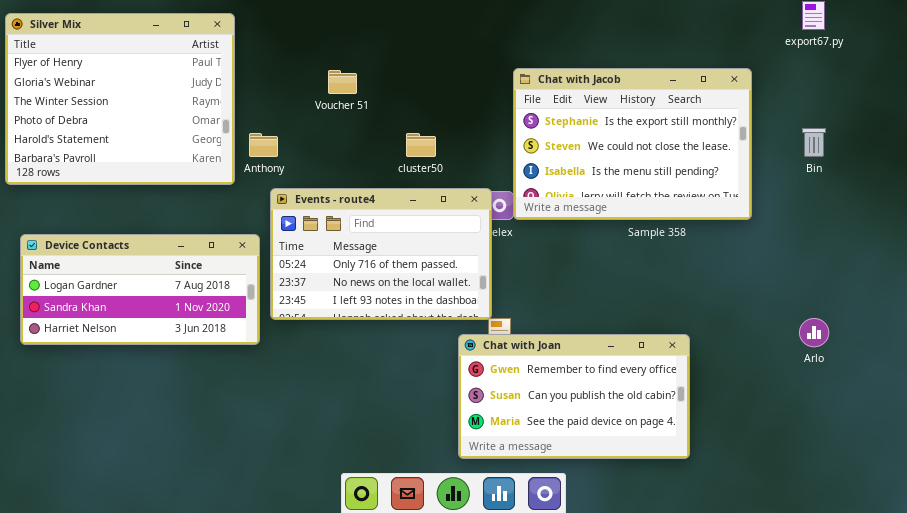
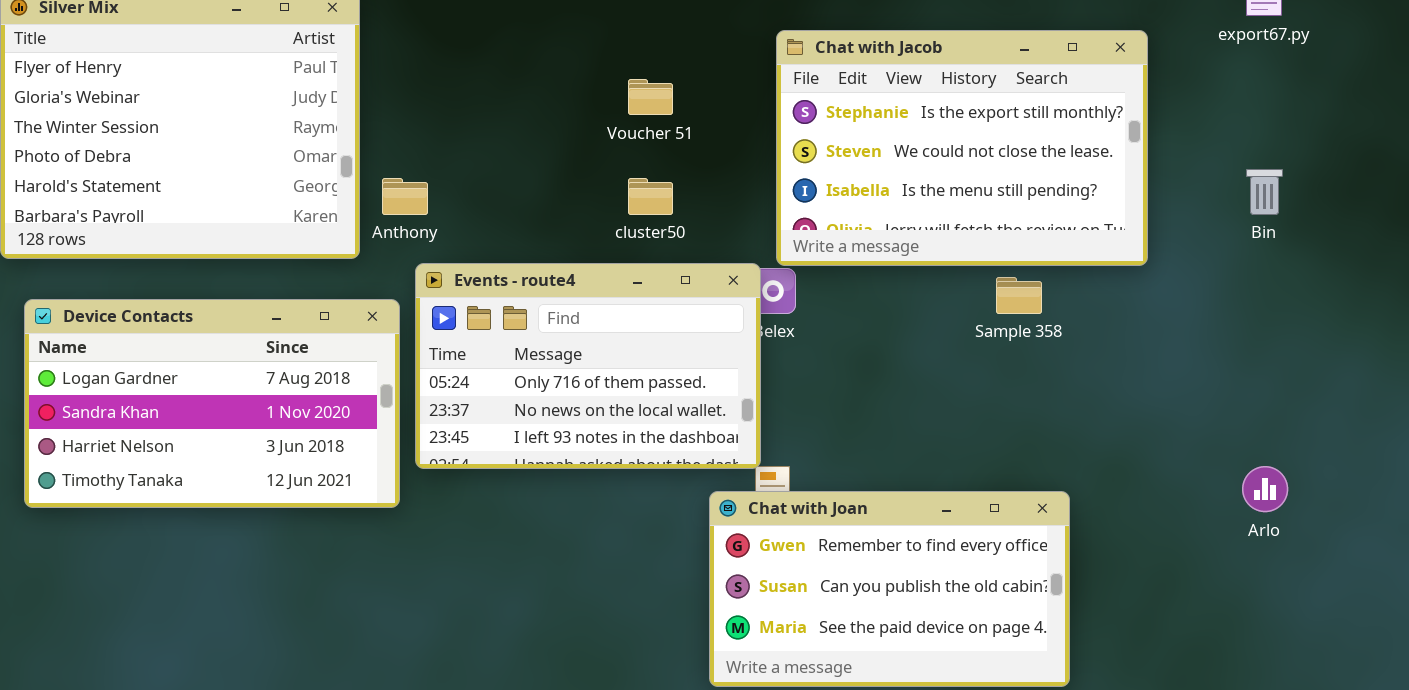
Chat with Jacob: [513,68,752,220] -> [776,30,1148,266], moved
Voucher 51: [328,70,357,94] -> [628,79,673,115], moved
Device Contacts: [20,234,260,345] -> [24,299,400,508], resized

